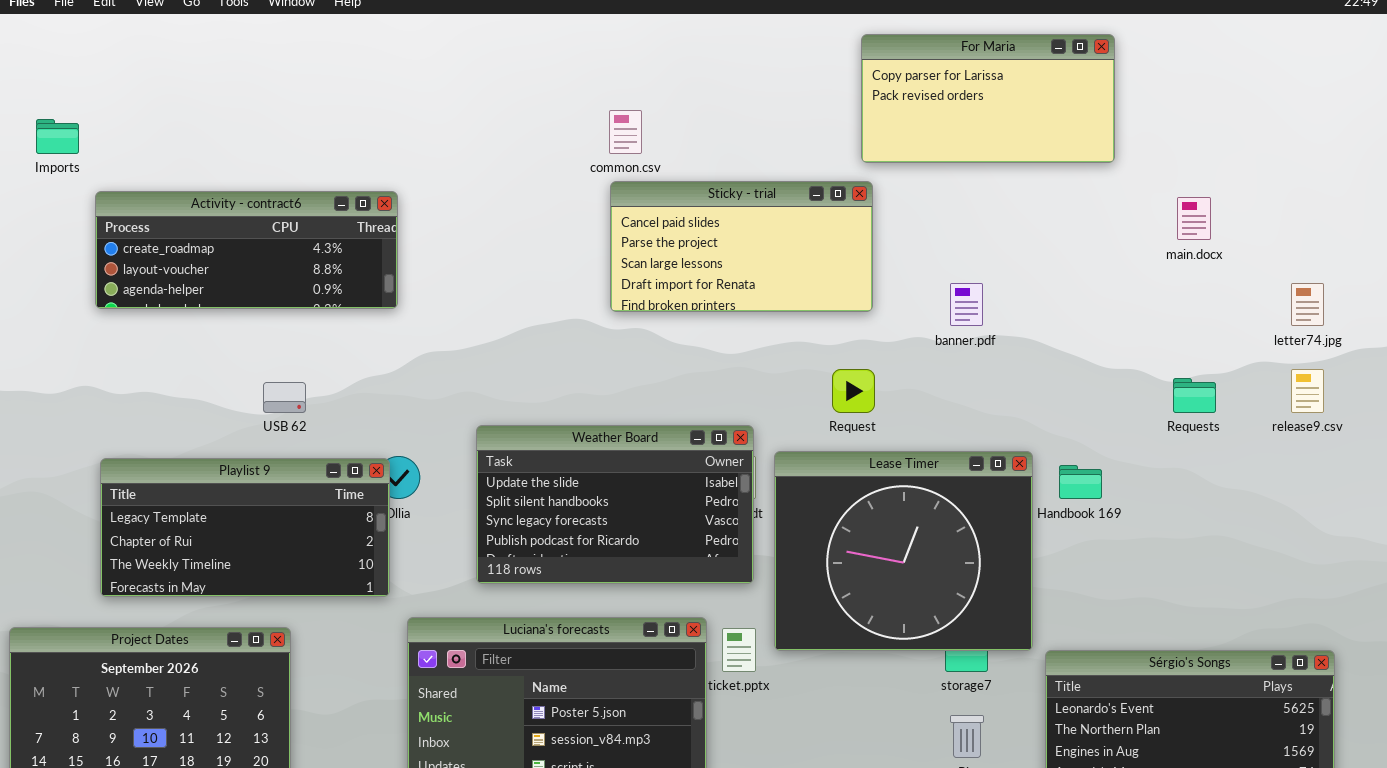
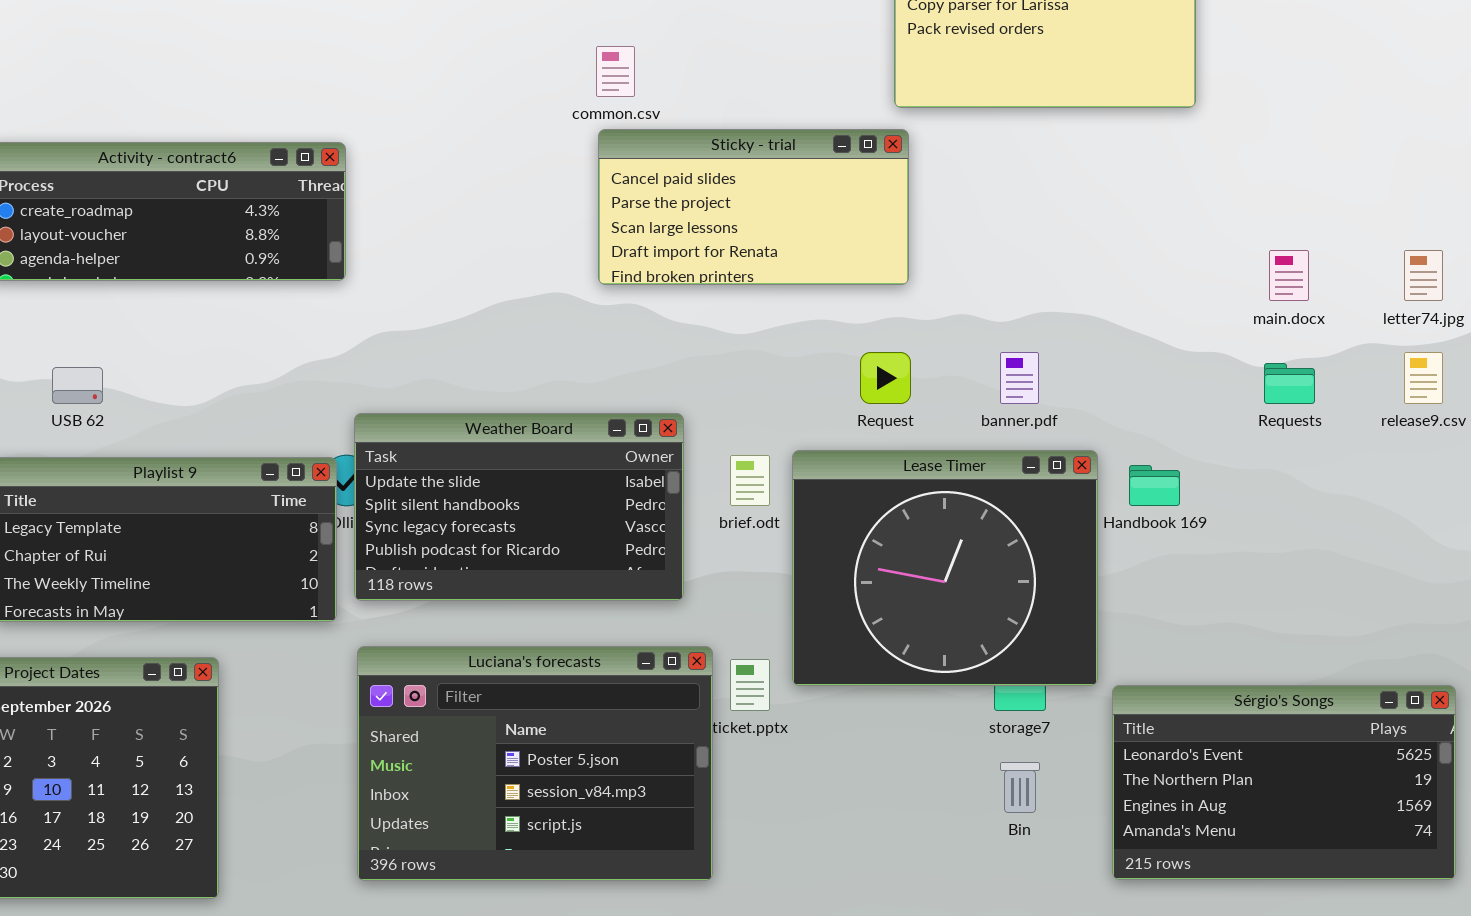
main.docx: [1177,197,1211,240] -> [1269,250,1309,301], moved
banner.pdf: [950,283,983,326] -> [1000,352,1039,404], moved
USB 62: [263,382,306,413] -> [52,367,103,404], moved
Weather Board: [476,425,754,584] -> [354,413,684,601], moved

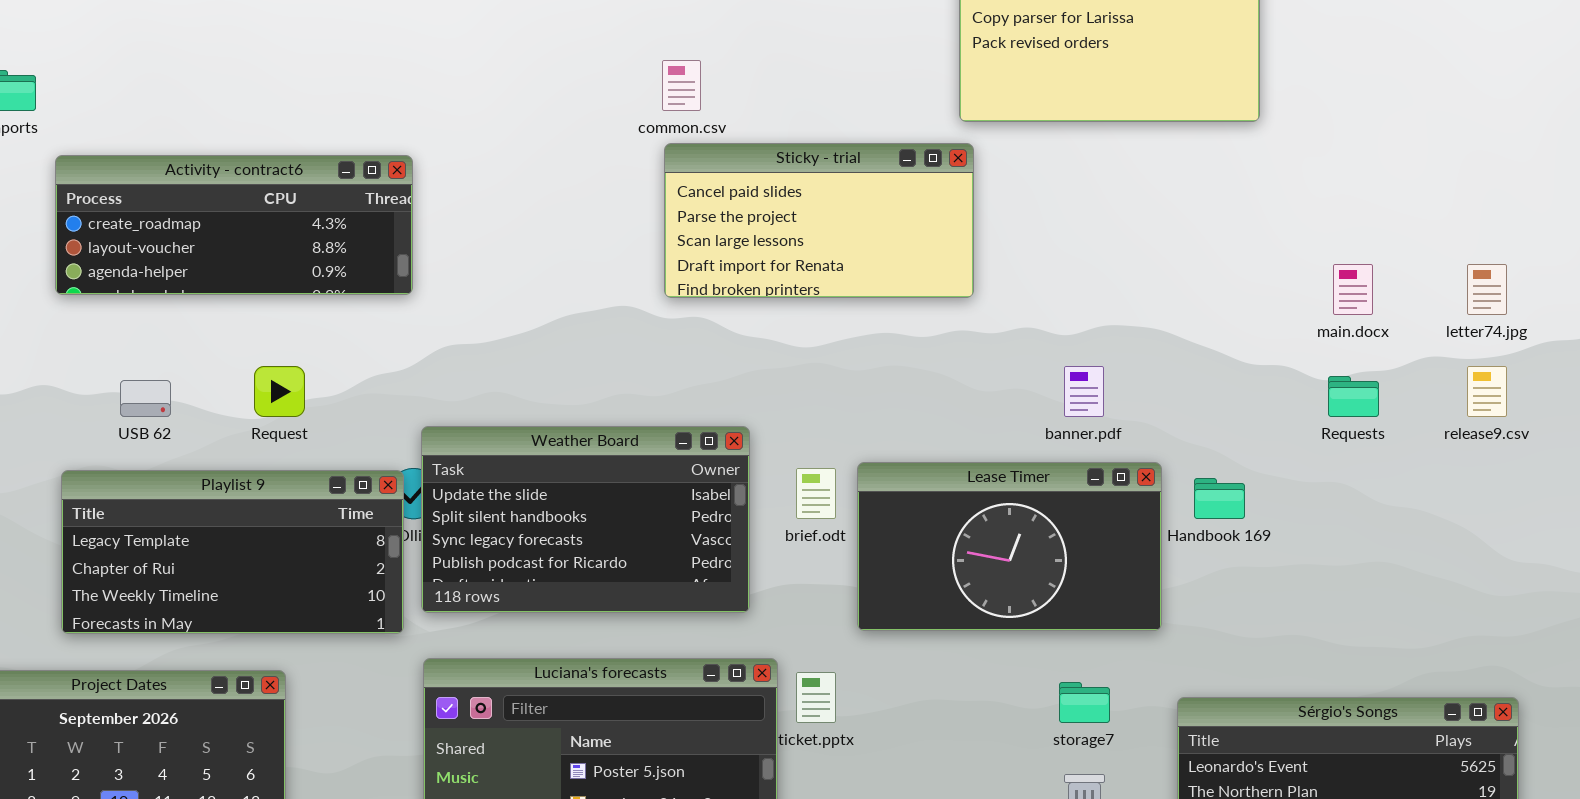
Request: [860,352,911,404] -> [254,366,305,417], moved
Lease Timer: [792,450,1098,686] -> [857,462,1162,631], resized

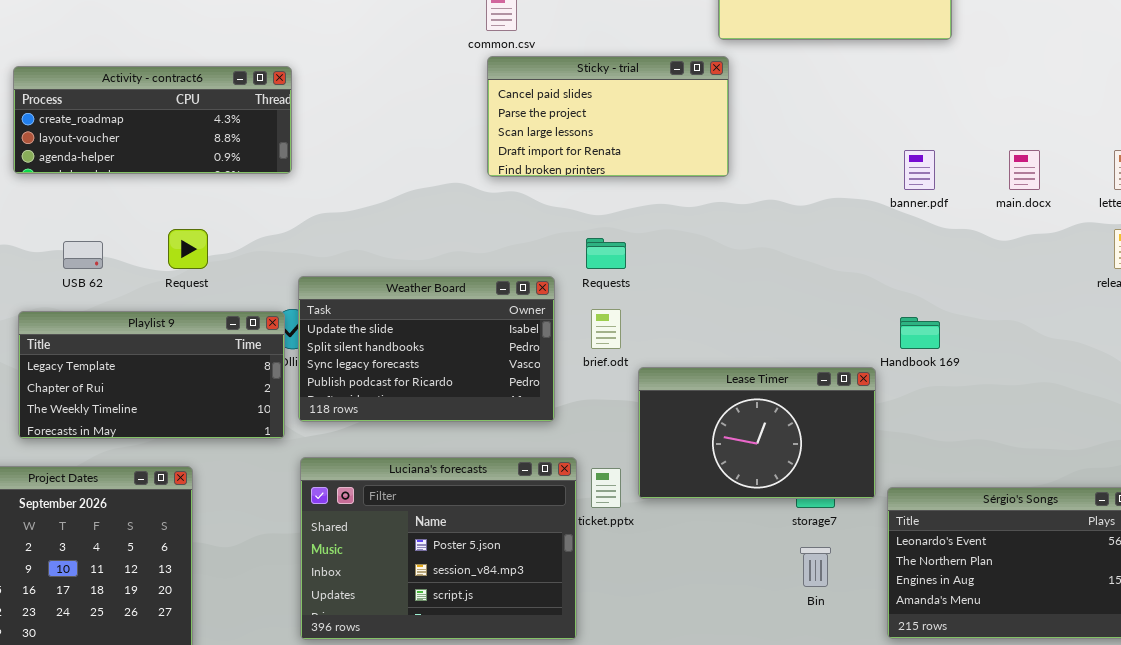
banner.pdf: [1064,366,1104,417] -> [904,150,935,190], moved
Requests: [1328,376,1379,417] -> [586,238,626,269], moved
Lease Timer: [857,462,1162,631] -> [638,367,876,499], moved

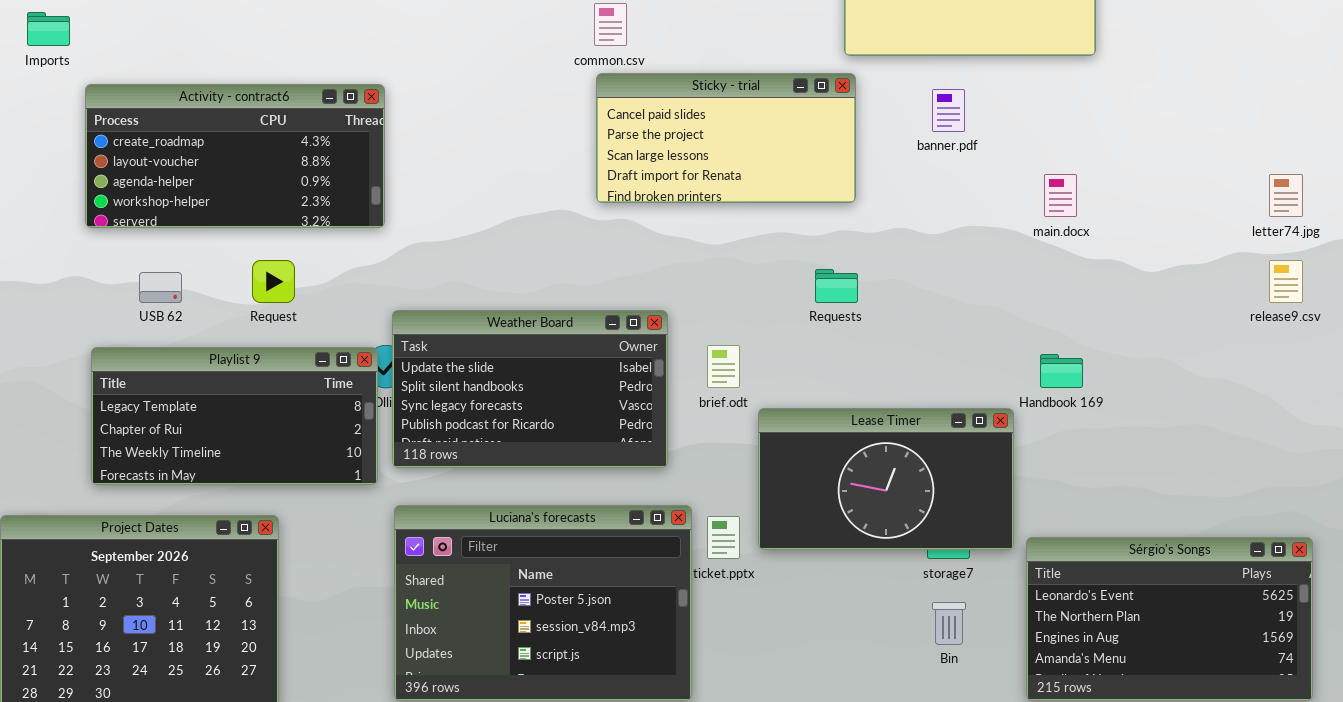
Activity - contract6: [13,66,292,174] -> [85,84,385,228], resized
banner.pdf: [904,150,935,190] -> [932,89,965,132], moved
main.docx: [1009,150,1040,190] -> [1044,174,1077,217], moved
Requests: [586,238,626,269] -> [815,269,858,303], moved

